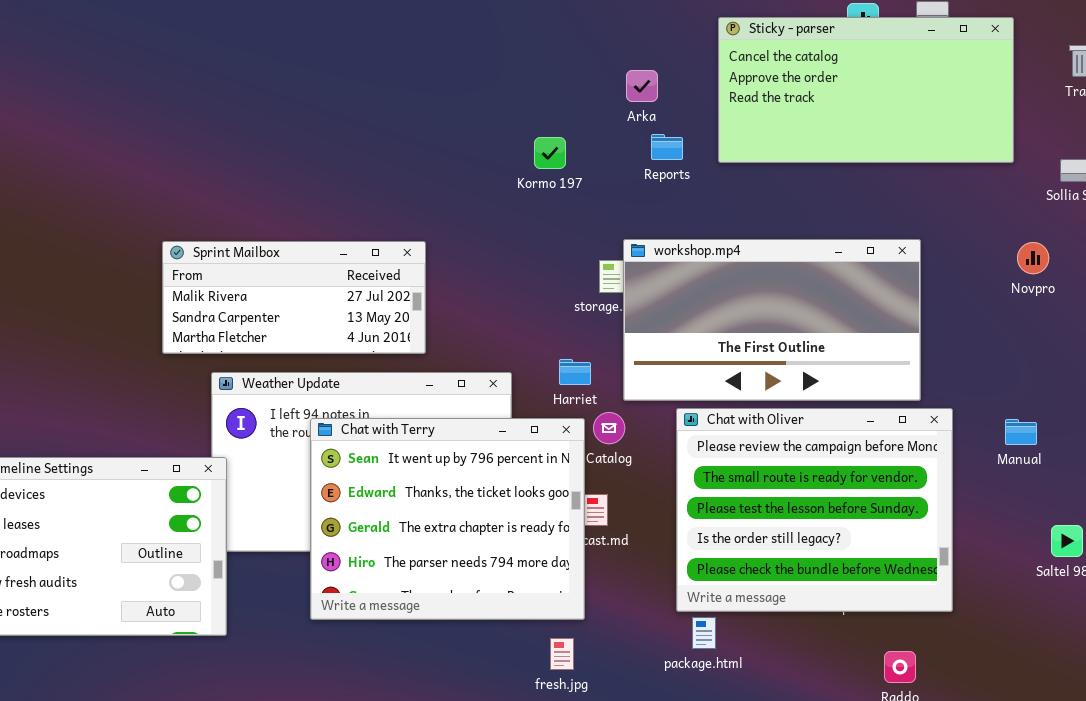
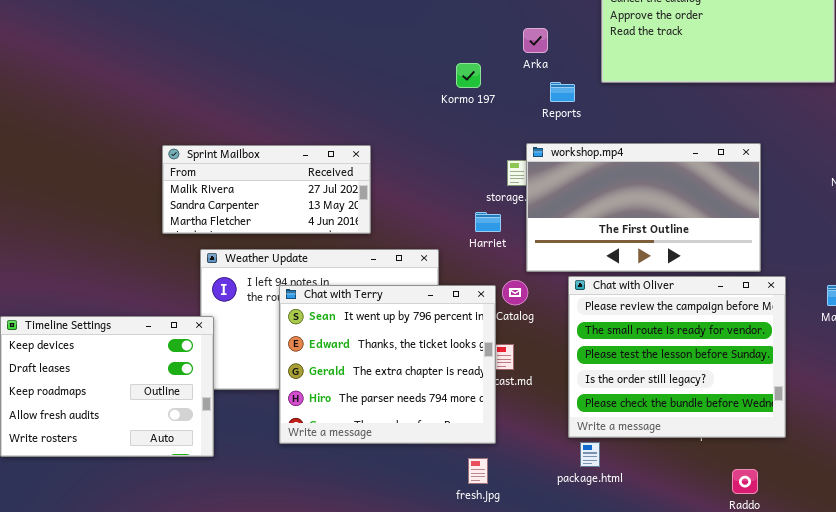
Arka: [626,70,658,102] -> [523,28,548,53], moved
Reports: [651,134,683,160] -> [550,82,575,102], moved
Harriet: [559,359,591,385] -> [475,212,501,232], moved

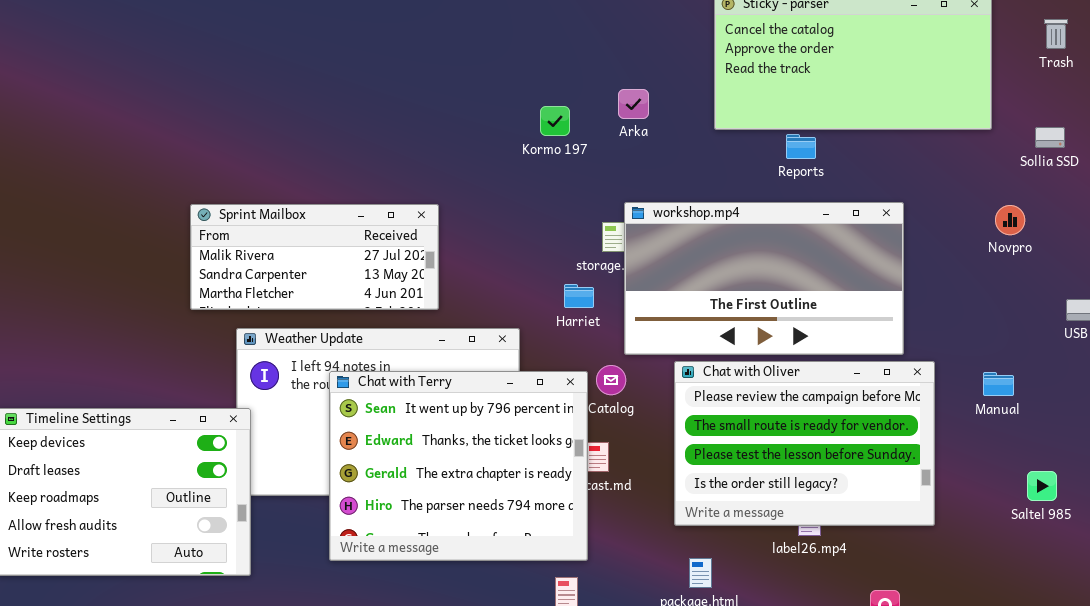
Arka: [523,28,548,53] -> [618,89,649,119], moved
Reports: [550,82,575,102] -> [786,134,816,159], moved
Chat with Oliver: [568,276,786,438] -> [674,361,935,526], resized

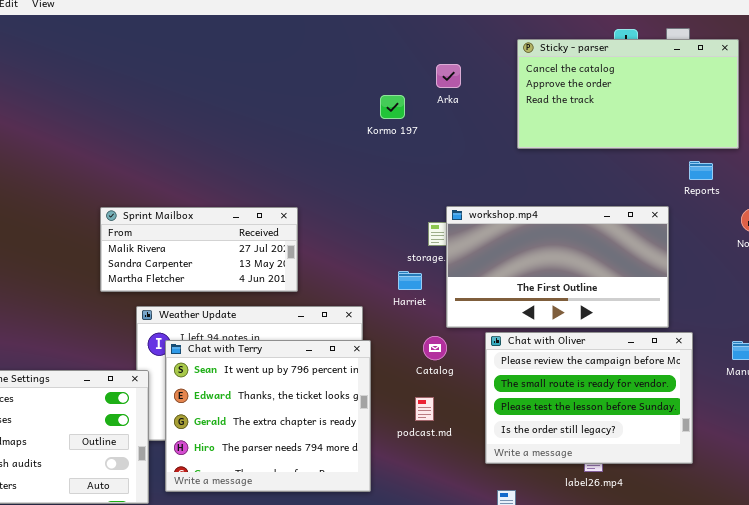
Arka: [618,89,649,119] -> [436,64,461,88], moved
Kormo 197: [540,106,570,136] -> [380,95,405,119], moved
Reports: [786,134,816,159] -> [689,161,713,180], moved
Chat with Terry: [329,371,588,561] -> [165,340,371,492], moved

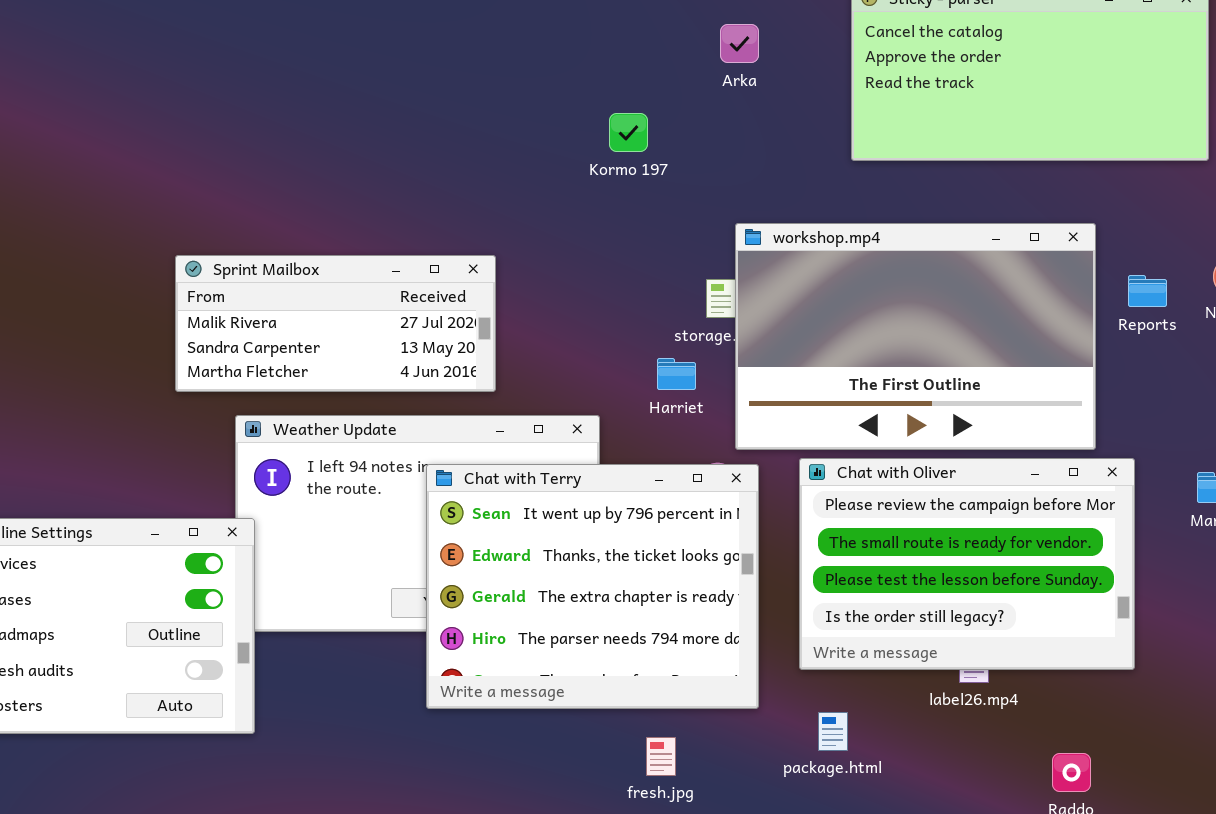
Kormo 197: [380,95,405,119] -> [609,113,648,152], moved
Reports: [689,161,713,180] -> [1128,275,1167,307], moved
workshop.mp4: [446,206,669,328] -> [735,223,1096,450], resized
Chat with Terry: [165,340,371,492] -> [426,464,759,709], moved

